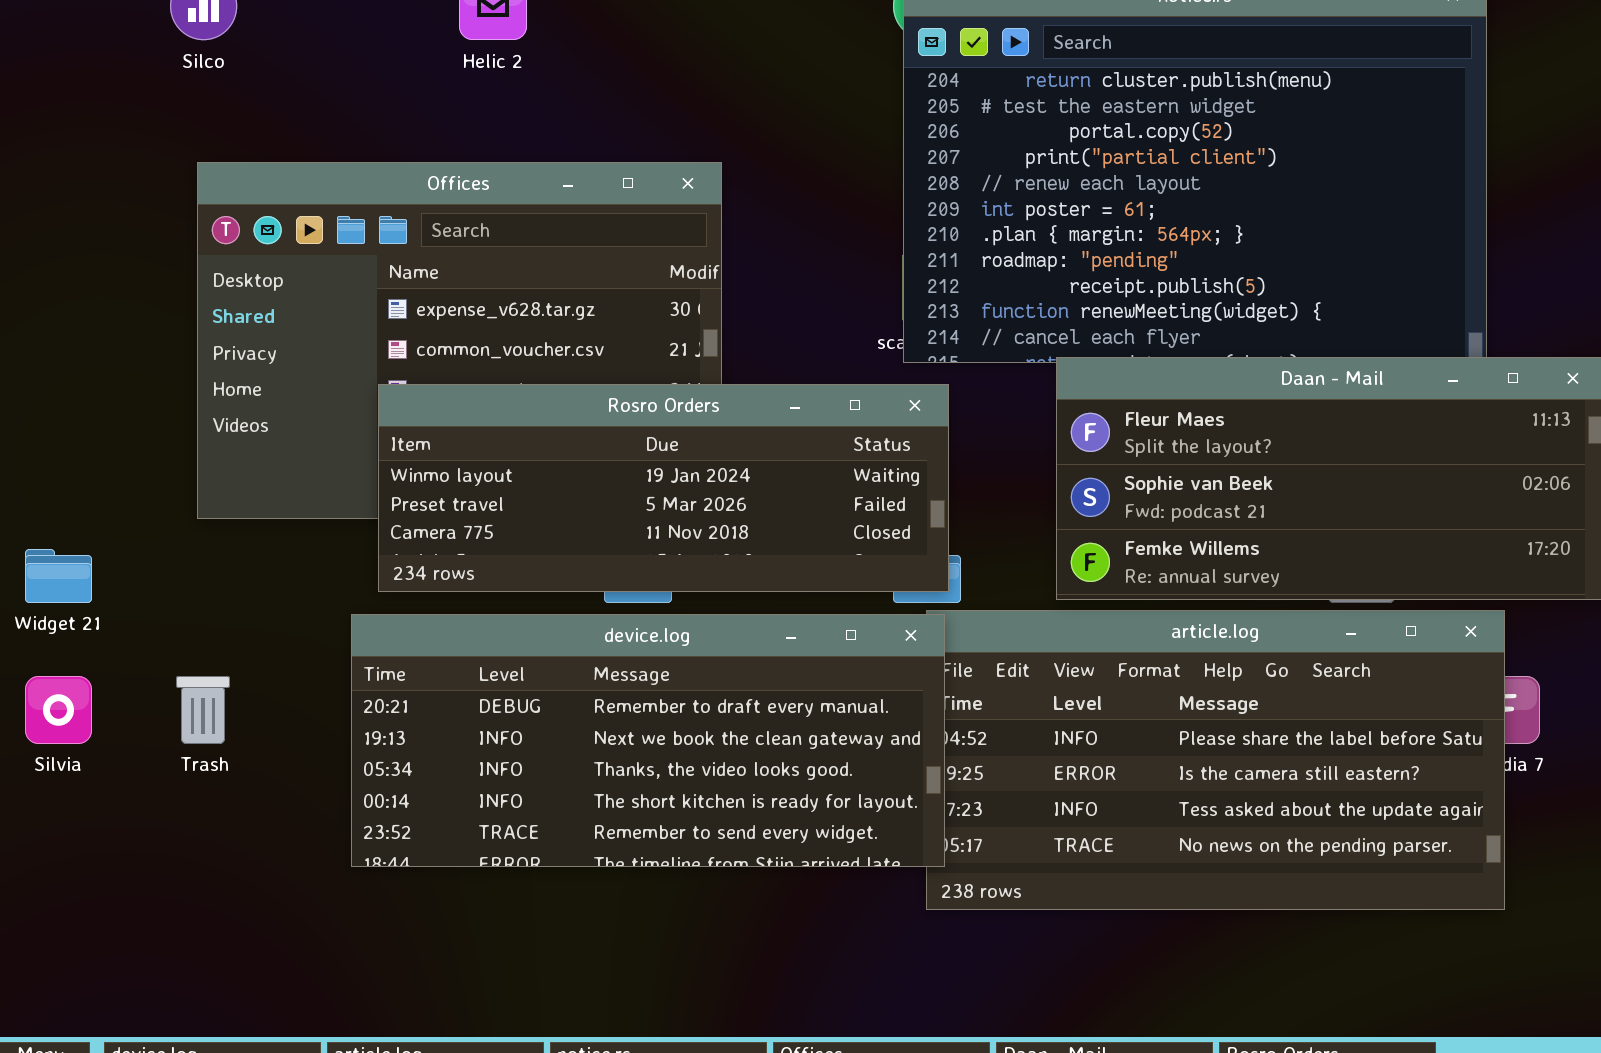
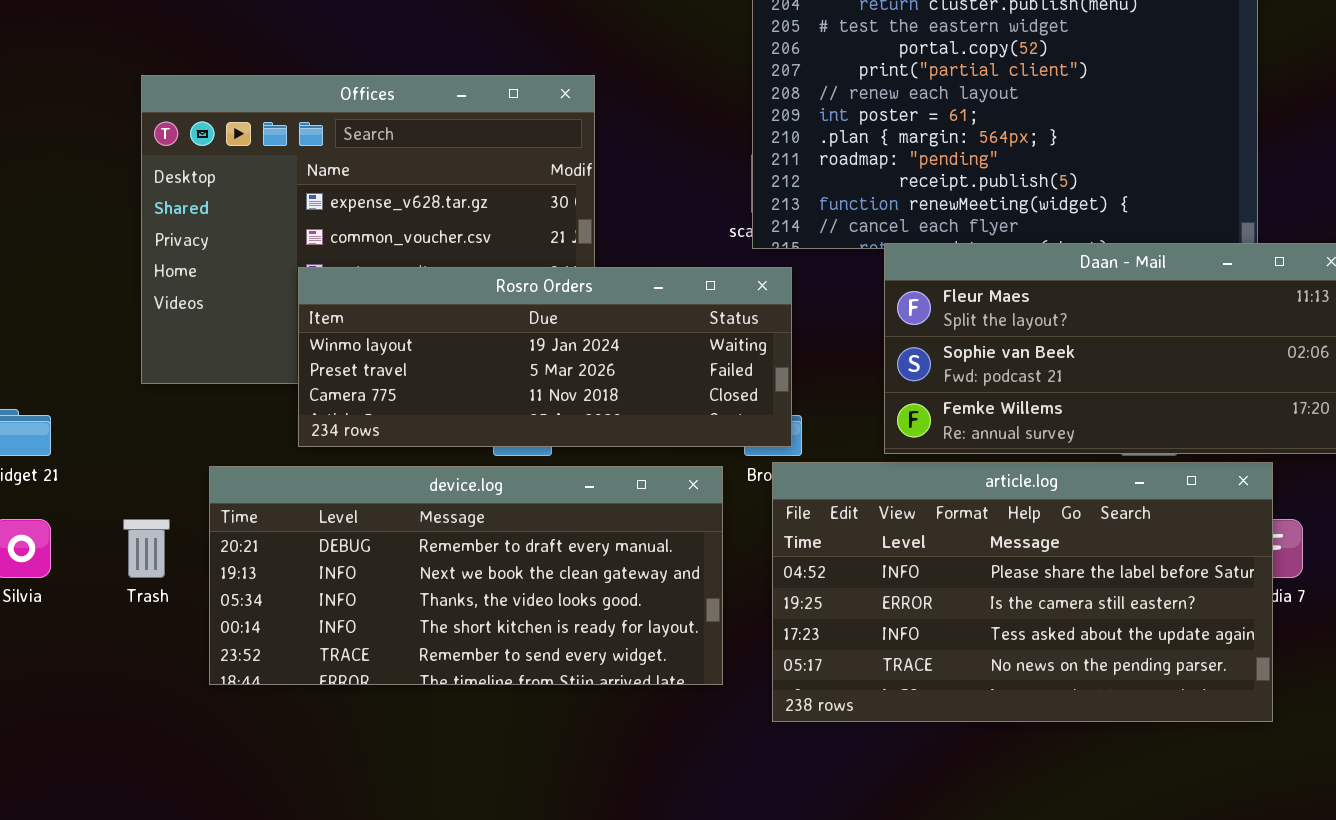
device.log: [351,614,945,867] -> [209,466,723,685], moved

